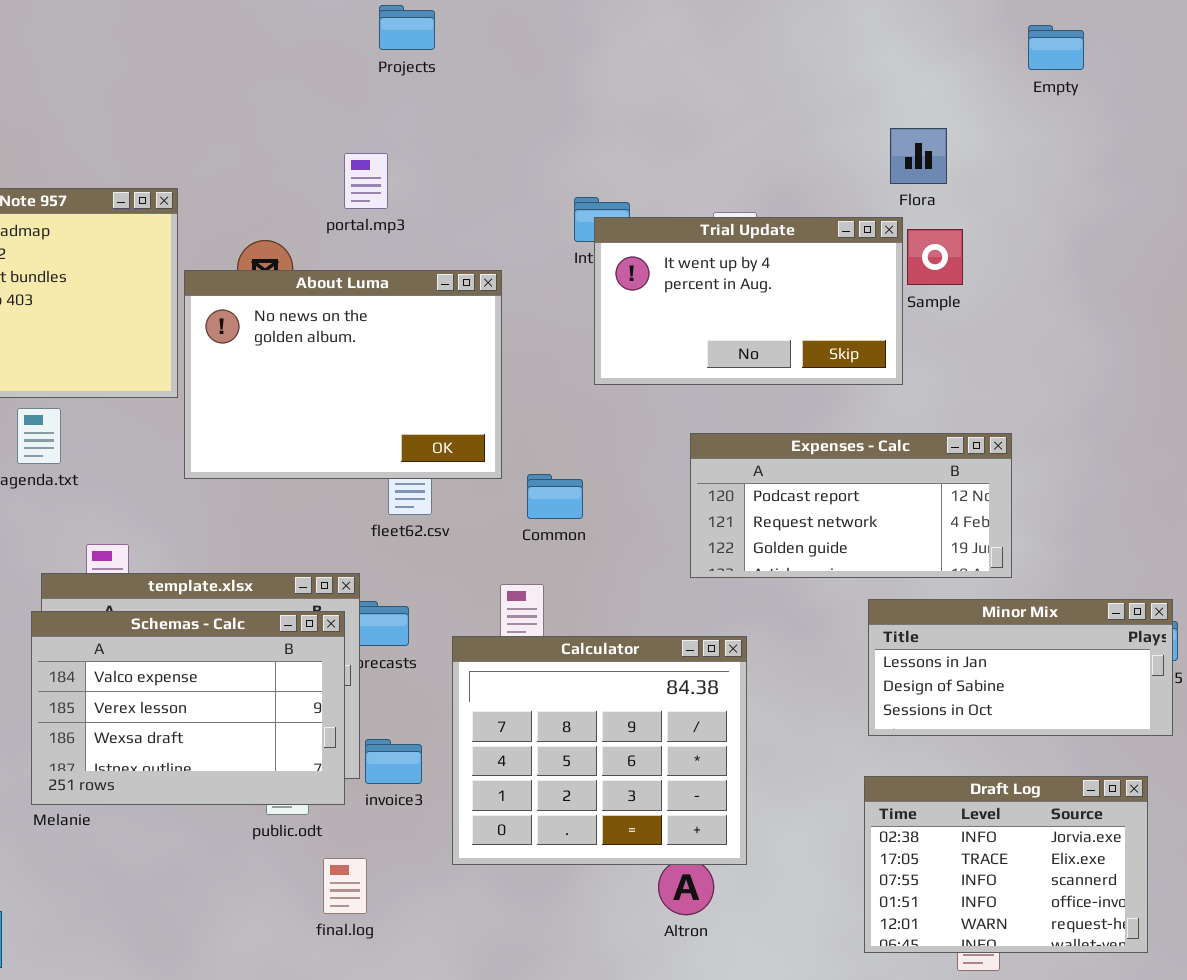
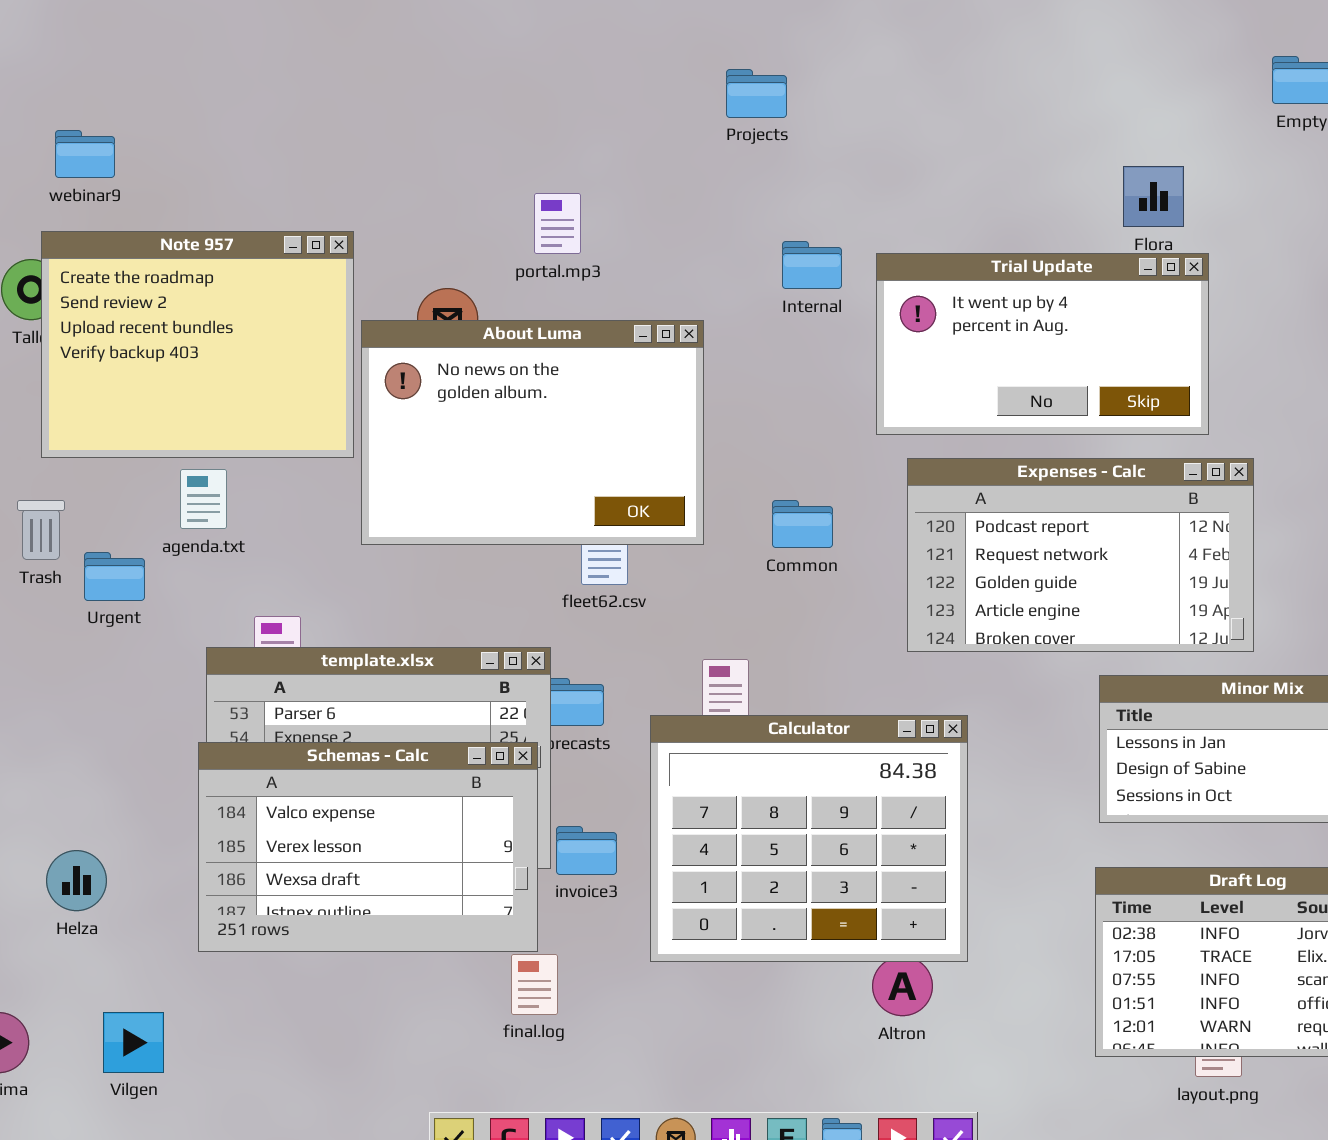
Projects: [379,5,435,50] -> [726,69,787,118], moved
Trial Update: [594,217,903,385] -> [876,253,1209,435], moved
Expenses - Calc: [690,433,1012,578] -> [907,458,1254,652], resized
Common: [527,474,583,519] -> [772,500,833,548], moved
Schemas - Calc: [31,611,345,805] -> [198,742,538,952], moved

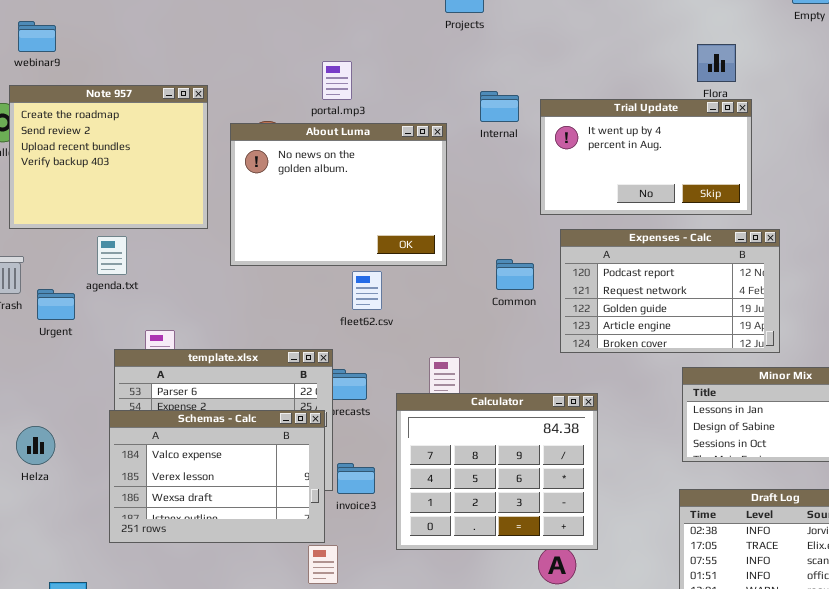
About Luma: [361,320,704,545] -> [230,123,447,266], moved
Common: [772,500,833,548] -> [496,259,534,290], moved
Helza: [46,850,107,911] -> [16,426,55,465], moved

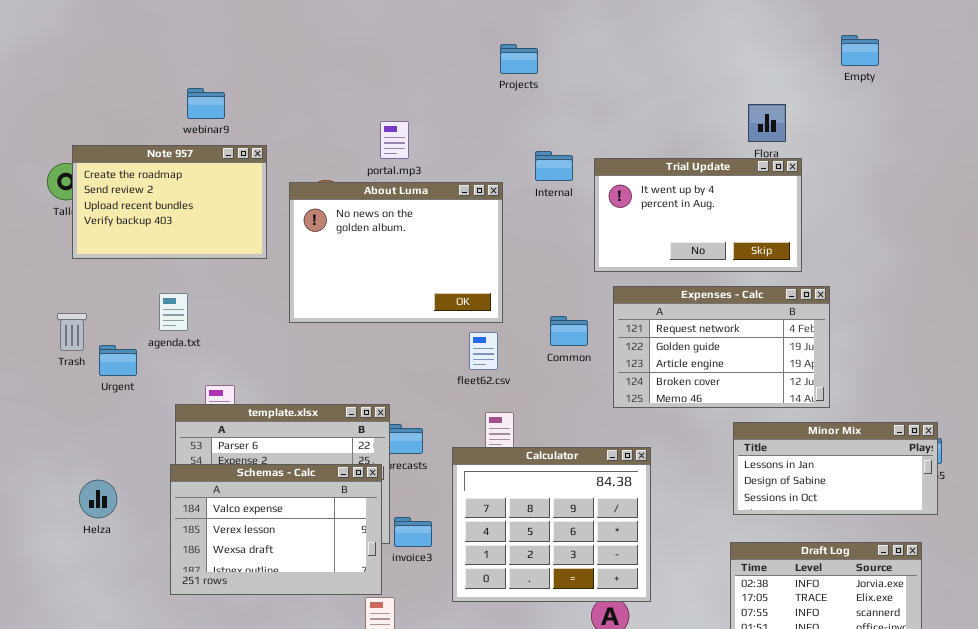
webinar9: [18,21,56,52] -> [187,88,225,119], moved
Note 957: [9,85,208,229] -> [72,145,267,259], resized
Expenses - Calc: [560,229,780,353] -> [613,286,830,408], scrolled down 1 row
fleet62.csv: [352,271,382,310] -> [469,332,498,370], moved

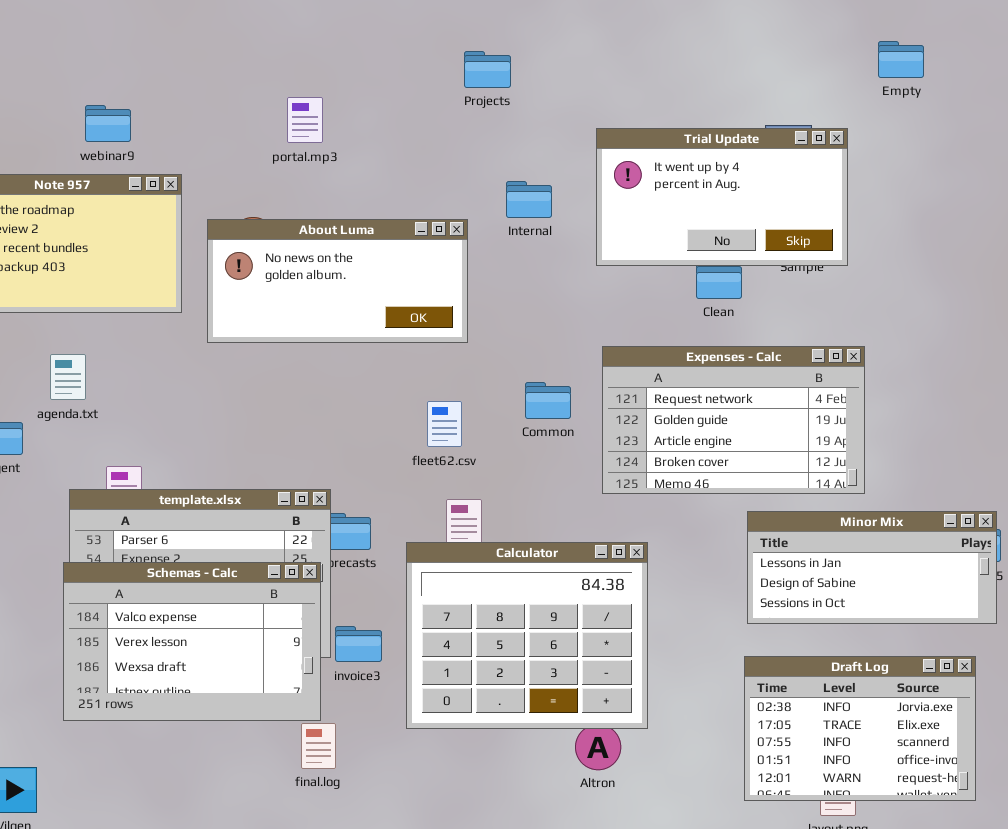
portal.mp3: [380,121,409,159] -> [287,97,323,143], moved
Trial Update: [594,158,802,272] -> [596,128,848,266], moved
About Luma: [289,182,503,323] -> [207,219,468,343], resized

